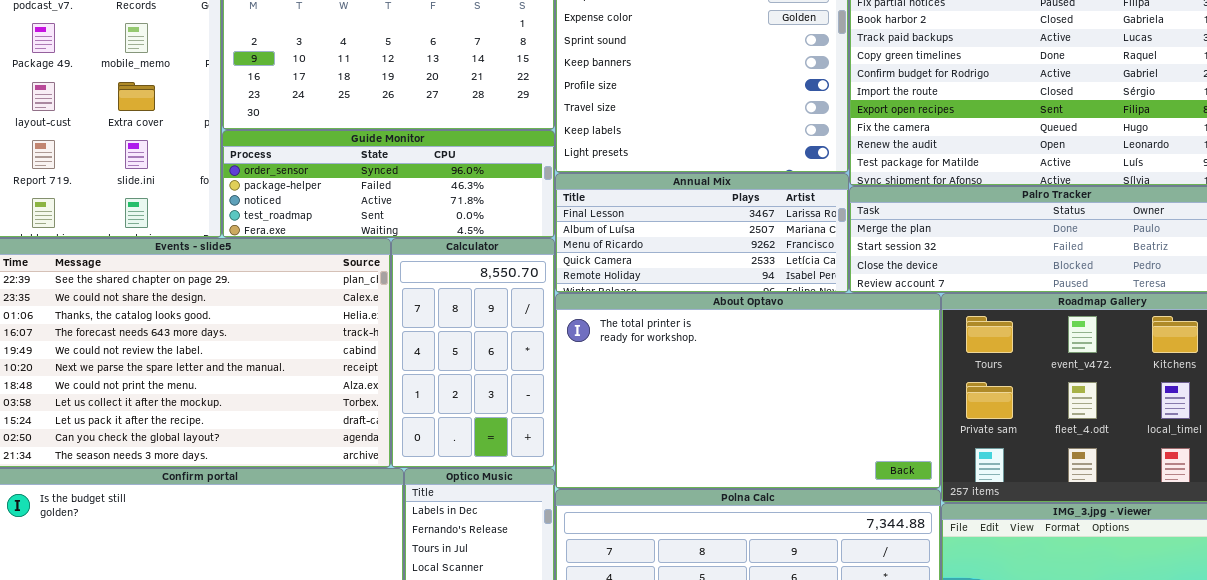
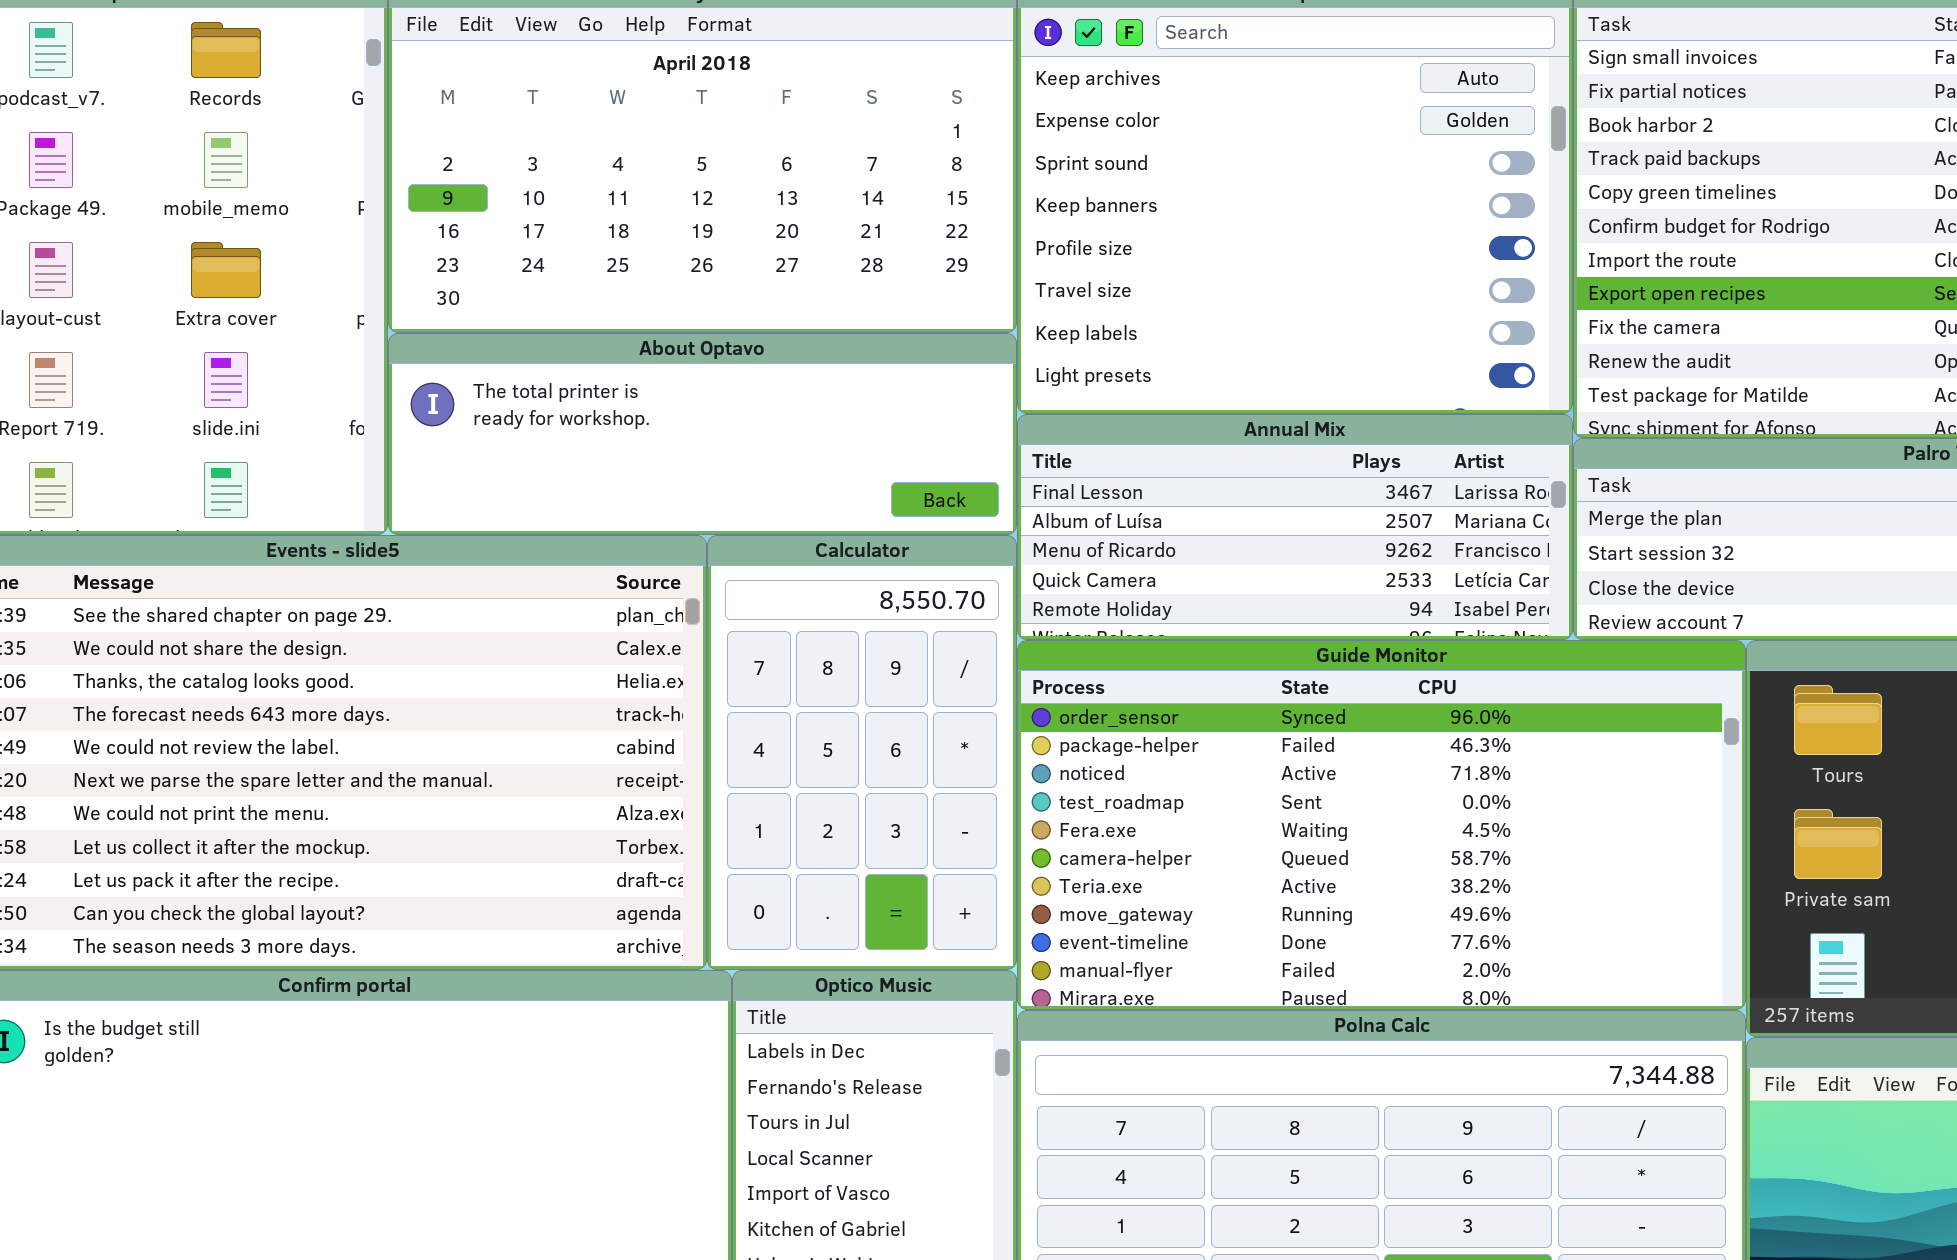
Guide Monitor: [222,130,555,238] -> [1017,640,1746,1010], moved, resized
About Optavo: [555,293,941,489] -> [388,333,1017,535], moved, resized

